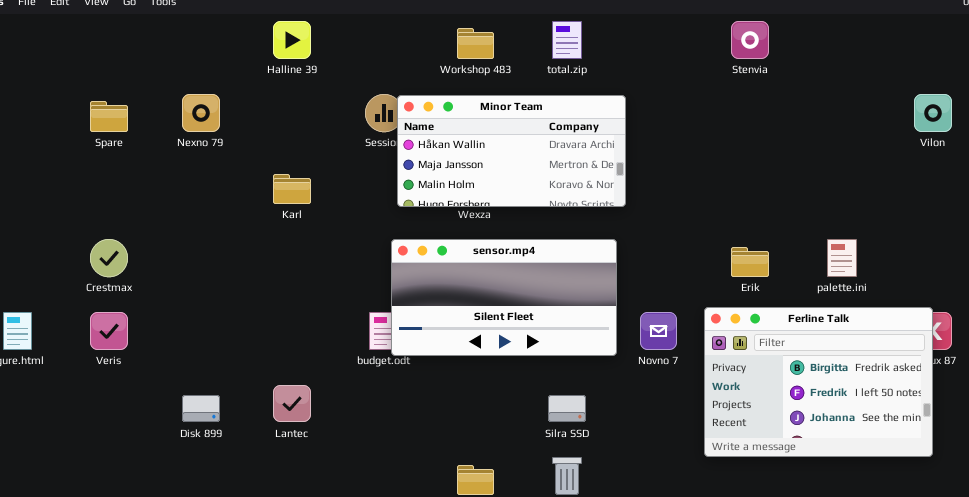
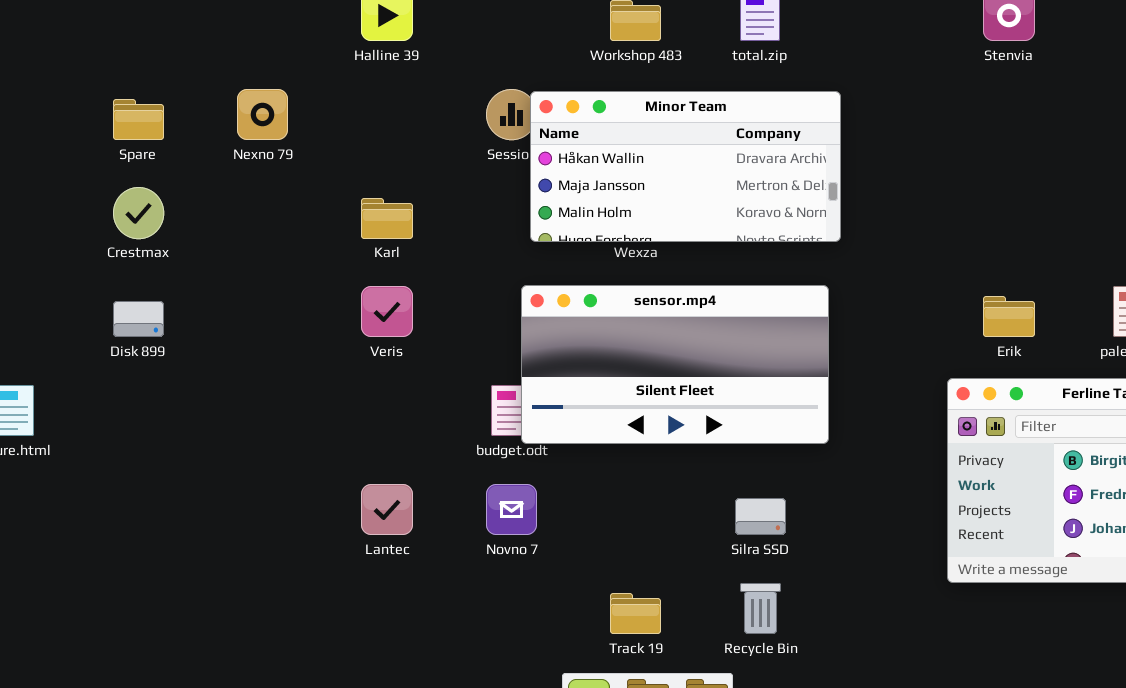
Crestmax: [90,239,128,277] -> [113,187,164,239], moved
Veris: [90,312,128,350] -> [361,286,413,337], moved
Novno 7: [640,312,677,350] -> [486,484,537,535], moved
Disk 899: [182,395,220,422] -> [113,301,164,337], moved

